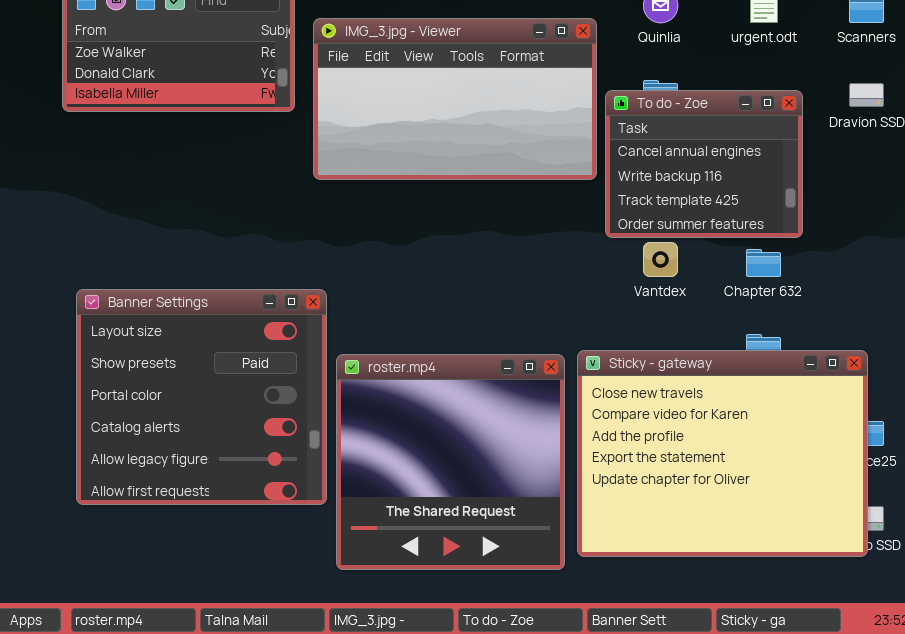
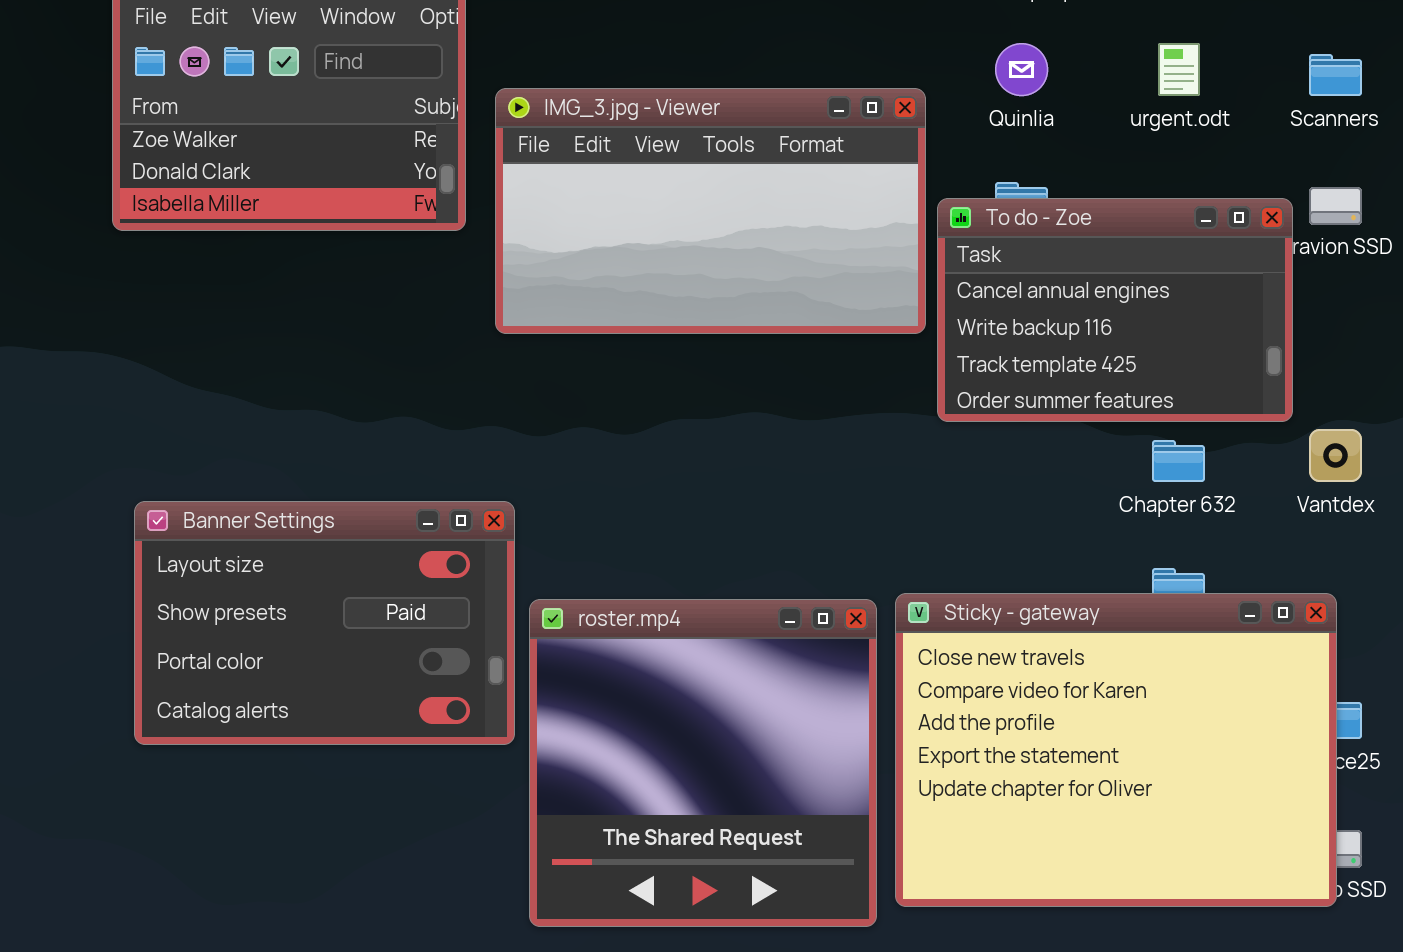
To do - Zoe: [605,90,803,238] -> [937,198,1293,422], resized
Vantdex: [643,242,678,277] -> [1309,429,1362,482], moved
Banner Settings: [76,289,327,505] -> [134,501,515,745], resized

